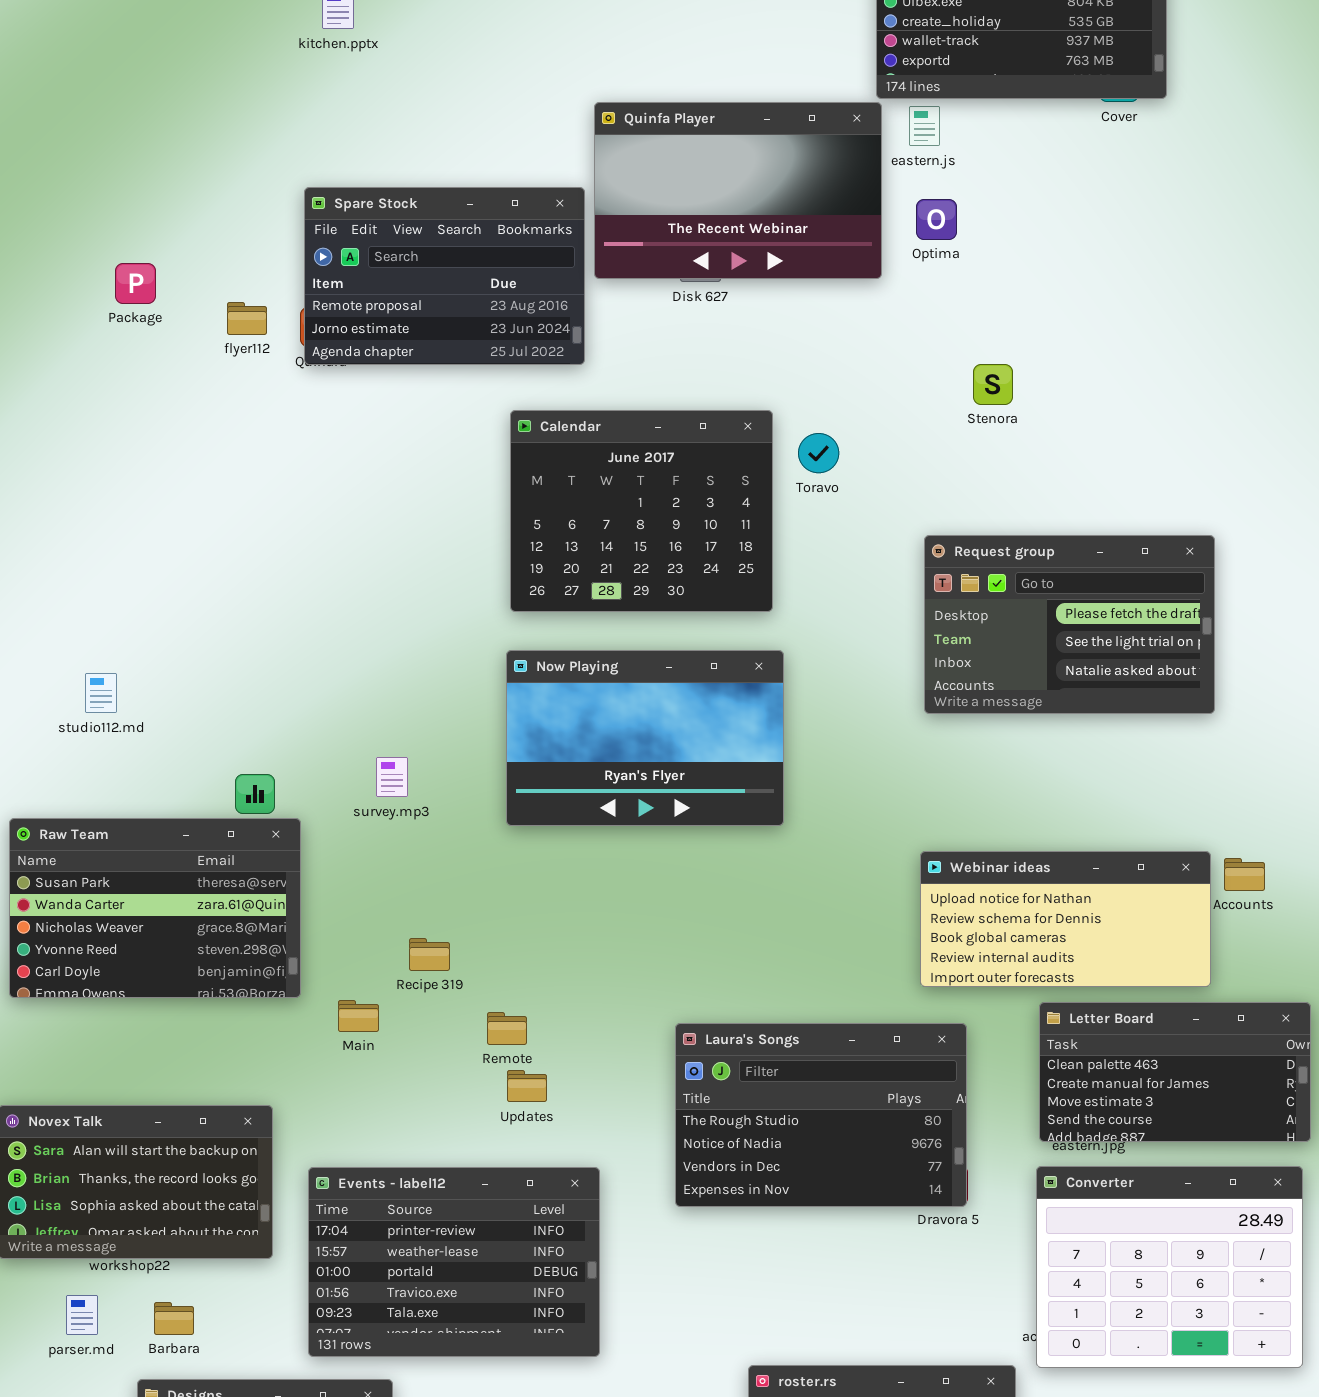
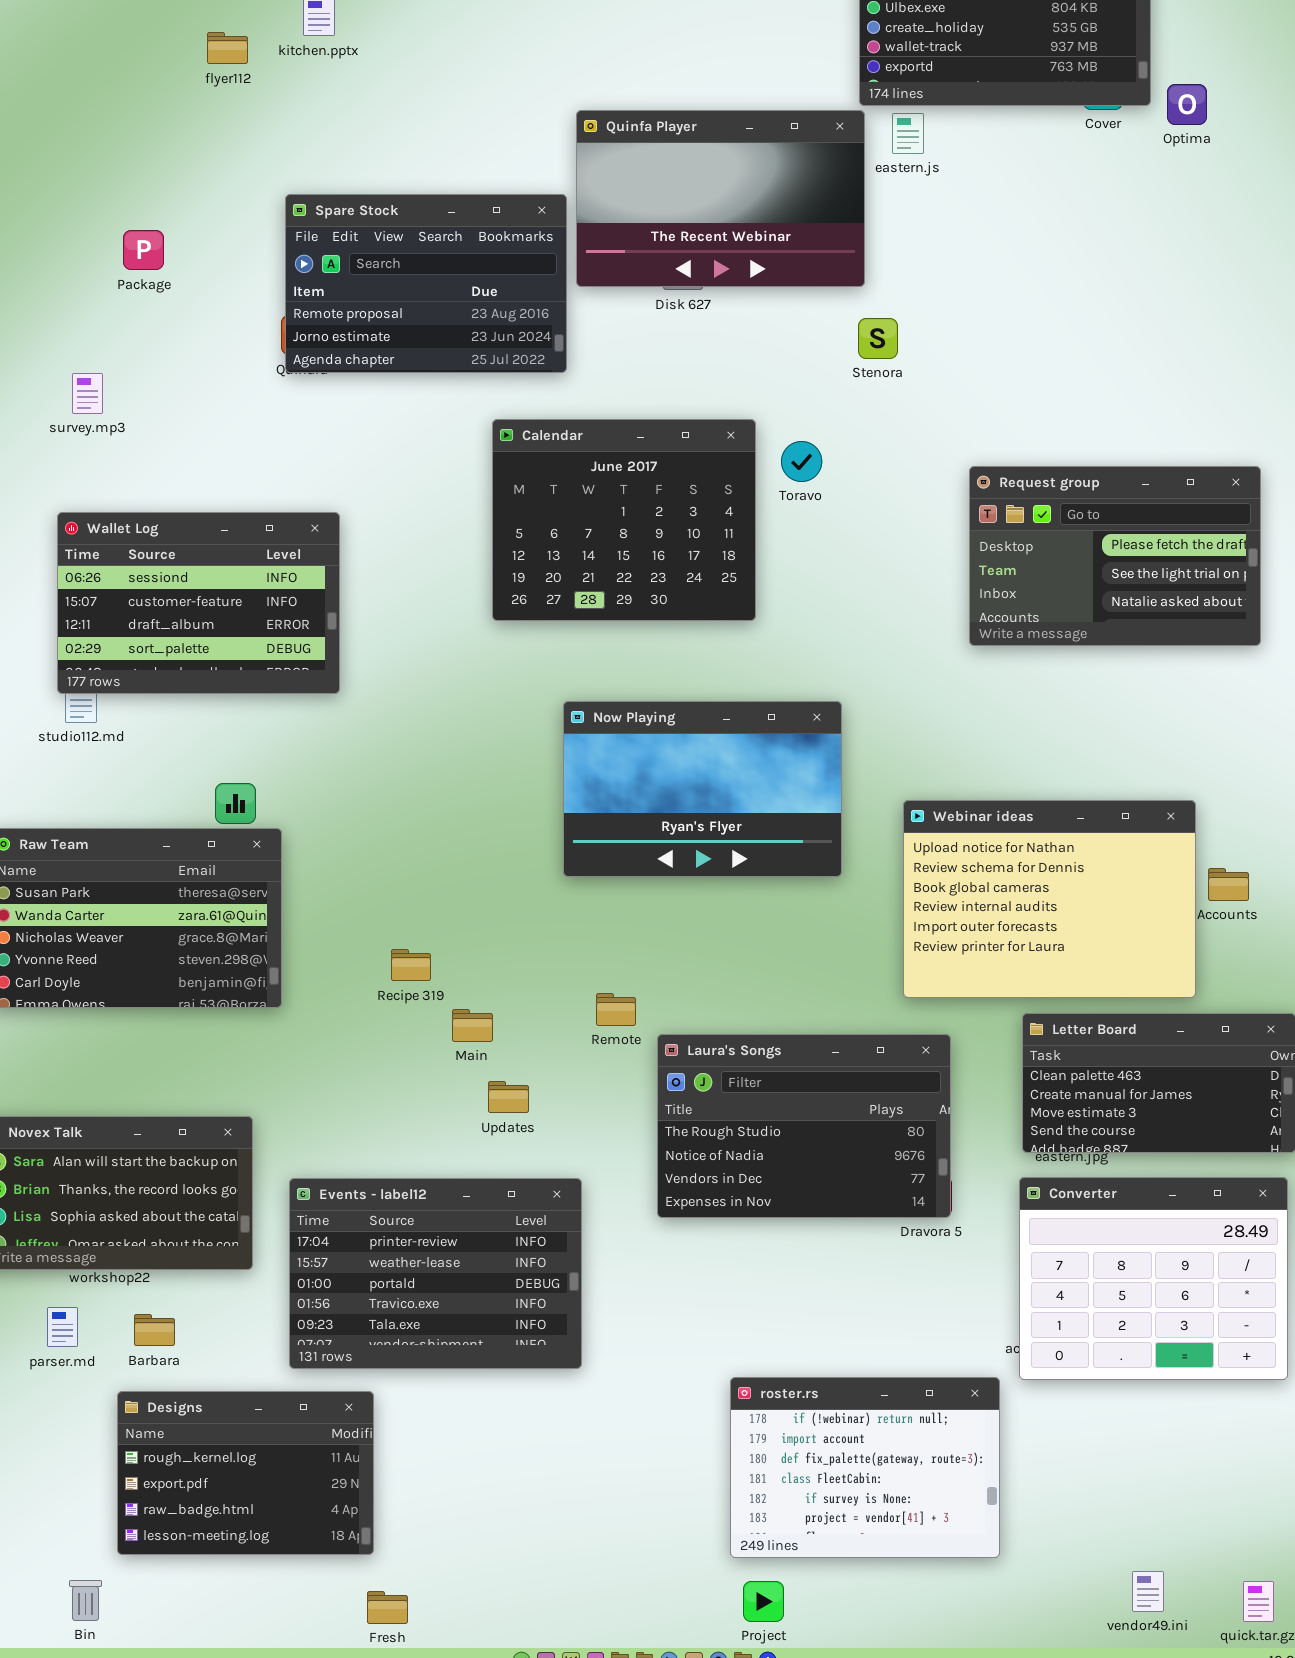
Optima: [916,199,957,240] -> [1167,84,1207,125], moved
Package: [115,263,156,304] -> [123,230,164,270], moved
flyer112: [227,302,267,335] -> [207,32,248,64], moved
Stenora: [973,364,1013,405] -> [858,318,898,359], moved
Wallet Log: none -> [57,512,340,694], opened
Request group: [924,535,1215,714] -> [969,466,1261,646], moved
Now Playing: [506,650,784,826] -> [563,701,842,877], moved
survey.mp3: [376,757,408,797] -> [72,373,103,414], moved
Webinar ideas: [920,851,1211,987] -> [903,800,1196,998], resized
Main: [338,1000,379,1032] -> [452,1009,493,1042], moved
Remote: [487,1012,527,1045] -> [596,993,636,1026], moved

